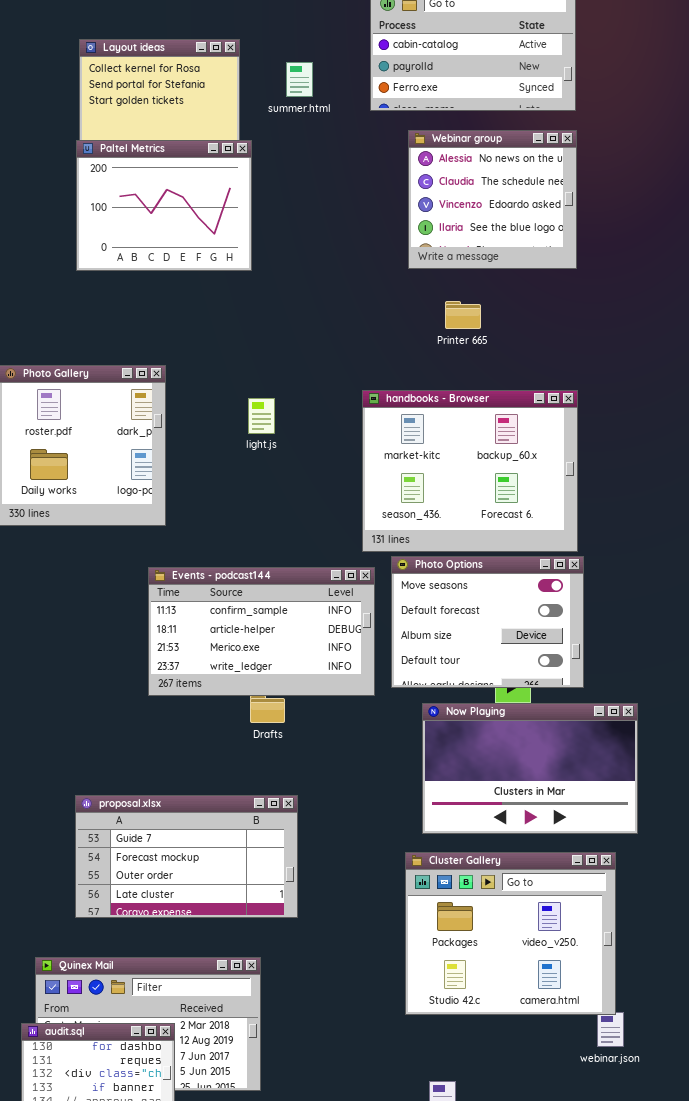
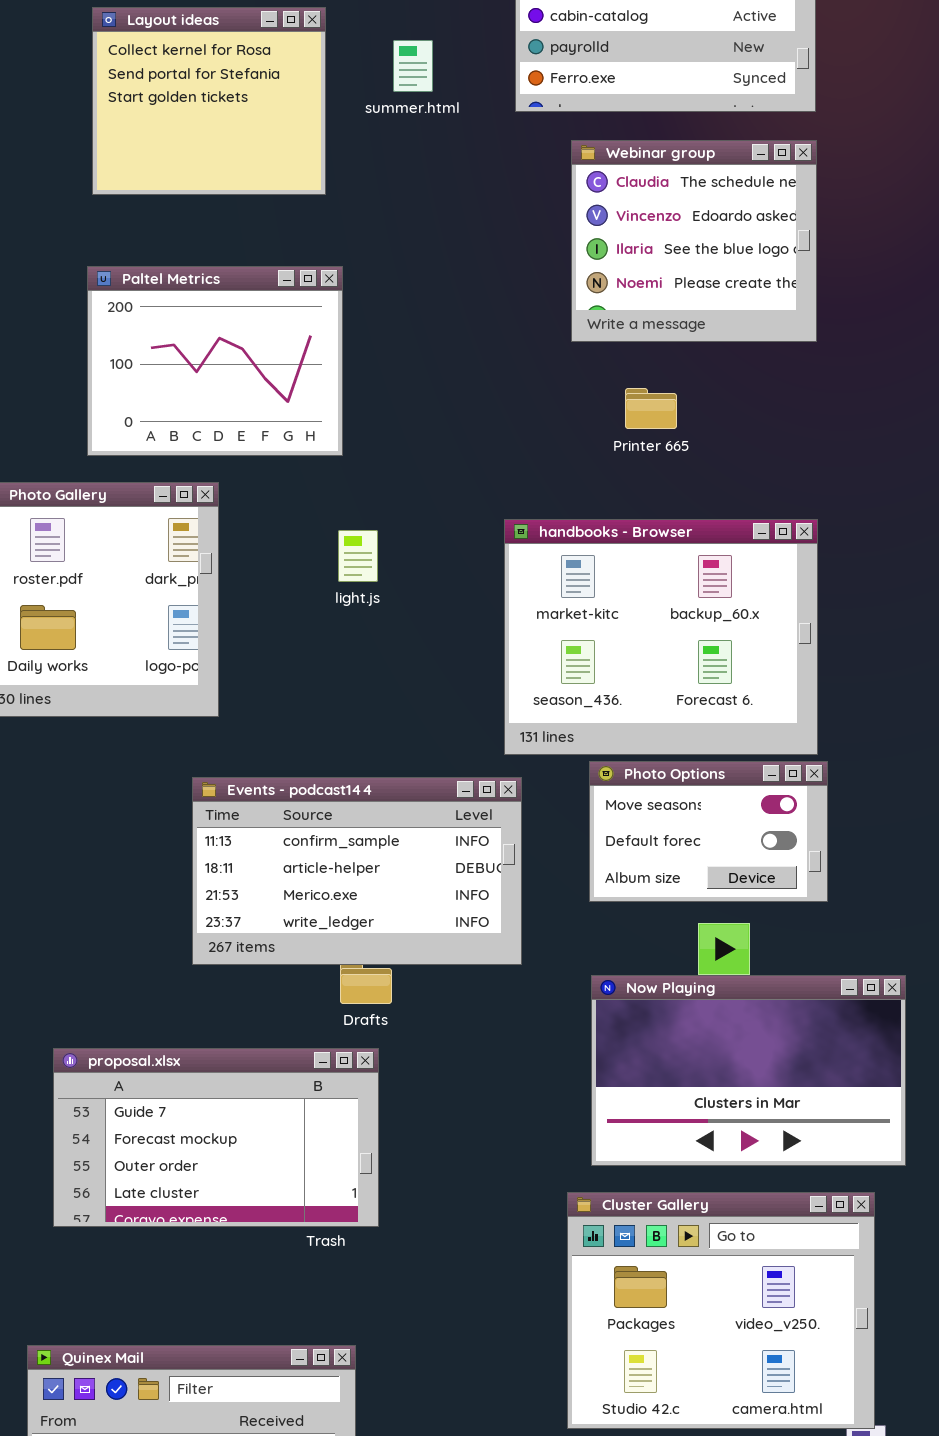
Webinar group: [408,130,577,269] -> [571,140,817,342], scrolled down 1 row
Paltel Metrics: [76,140,252,271] -> [87,266,343,456], moved
Photo Options: [391,556,584,688] -> [589,761,828,902], resized
proposal.xlsx: [75,795,298,918] -> [53,1048,379,1227], moved

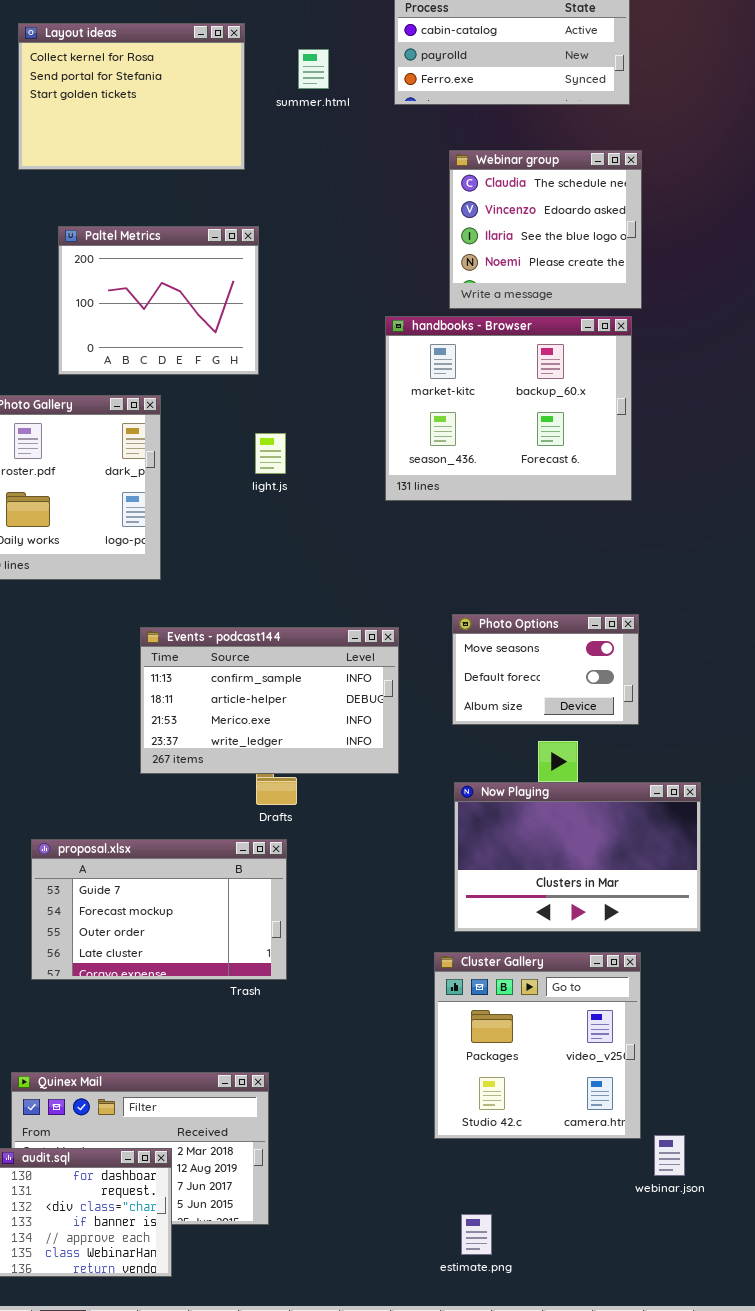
Layout ideas: [92,7,326,195] -> [18,23,245,170], resized
Webinar group: [571,140,817,342] -> [449,150,642,309], moved
handbooks - Browser: [504,519,818,755] -> [385,316,632,501], moved
Cluster Gallery: [567,1192,875,1429] -> [434,952,641,1139], resized

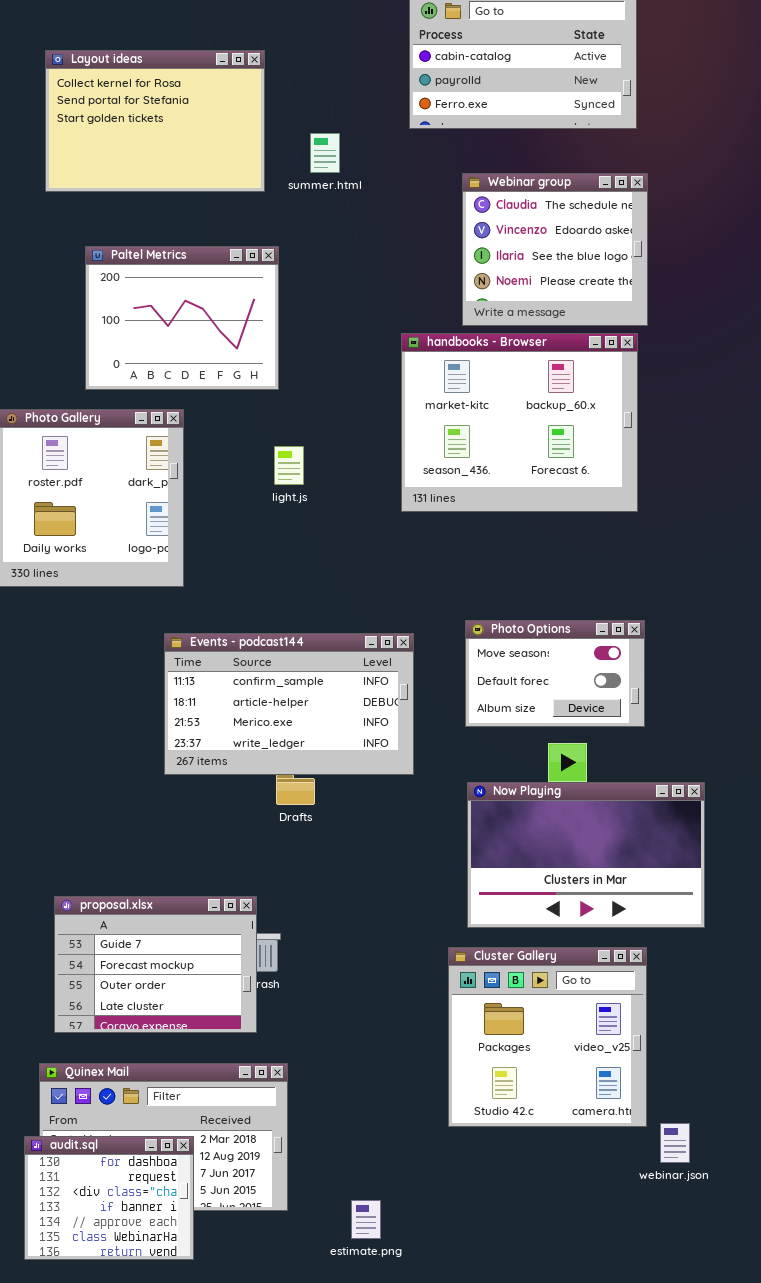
summer.html: [298,49,329,89] -> [310,133,340,173], moved
proposal.xlsx: [31,839,287,980] -> [54,896,257,1033], moved, resized
estimate.png: [461,1214,492,1255] -> [351,1200,381,1239], moved

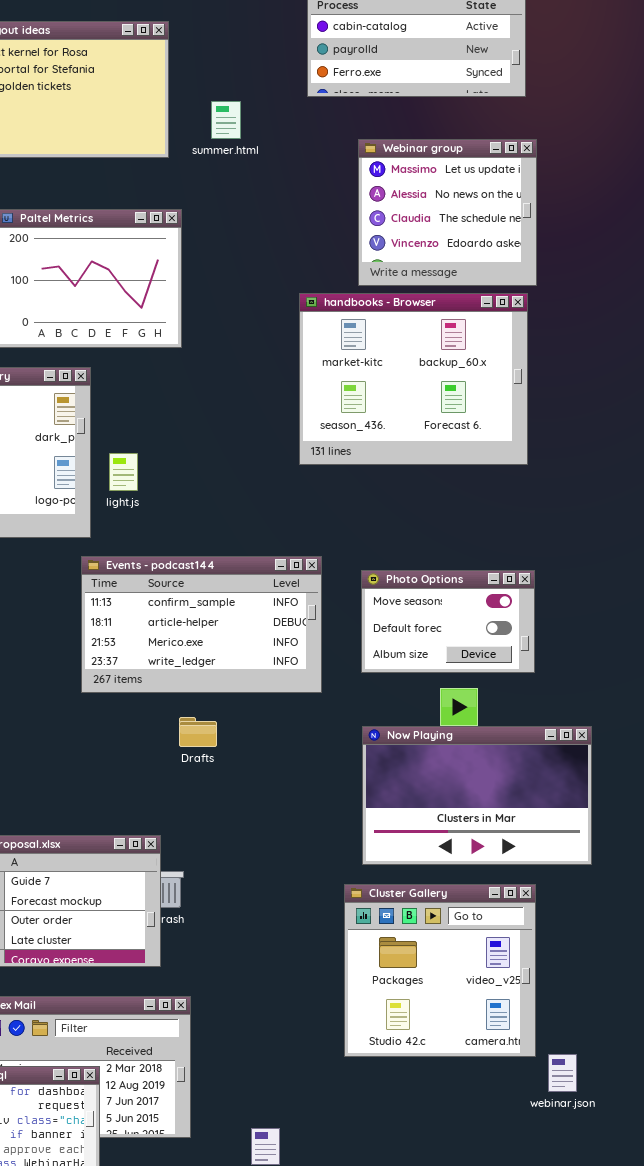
Webinar group: [462,173,648,326] -> [358,139,537,286], scrolled up 2 rows
light.js: [274,446,304,485] -> [109,453,138,491], moved
Events - podcast144: [164,633,414,775] -> [81,556,322,693], moved

